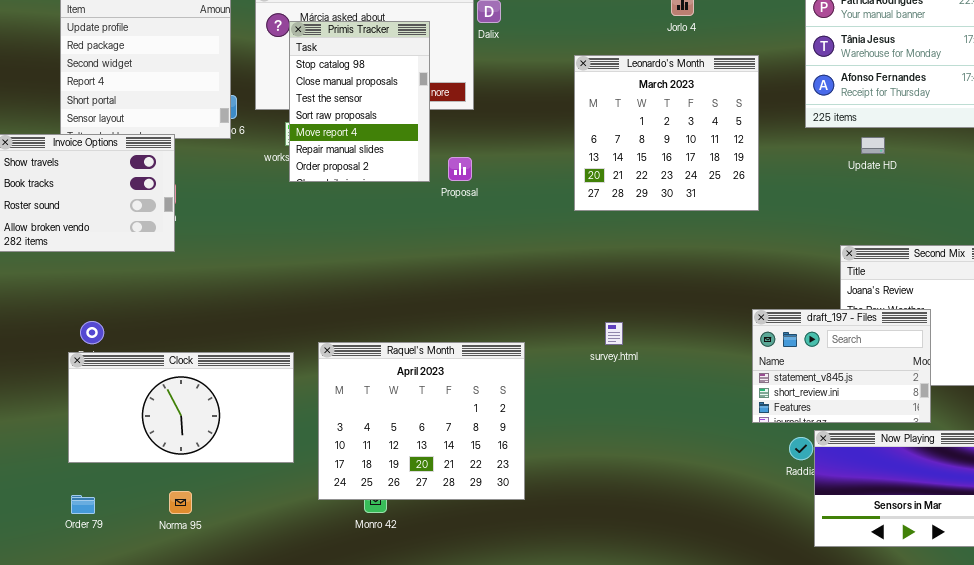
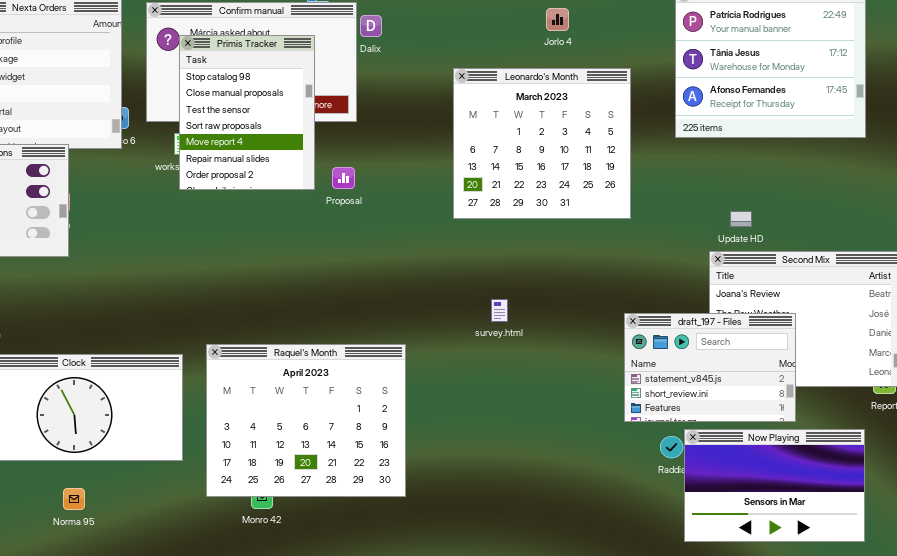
Update HD: [861,137,885,154] -> [730,211,752,227], moved
survey.html: [605,322,623,345] -> [491,299,508,322], moved

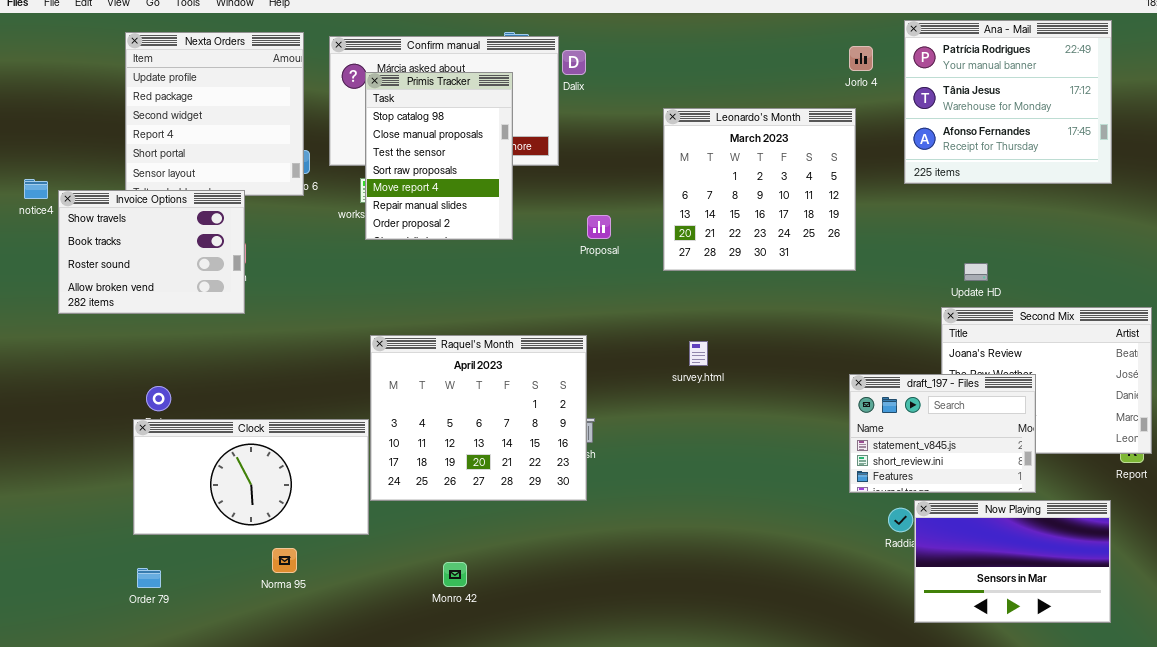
Jorlo 4: [546,8,569,31] -> [849,46,873,71], moved
Proposal: [332,167,355,189] -> [587,215,611,239], moved
survey.html: [491,299,508,322] -> [689,341,708,366], moved
Raquel's Month: [206,344,406,497] -> [370,335,587,501], moved
Norma 95: [63,488,85,510] -> [272,548,297,573], moved

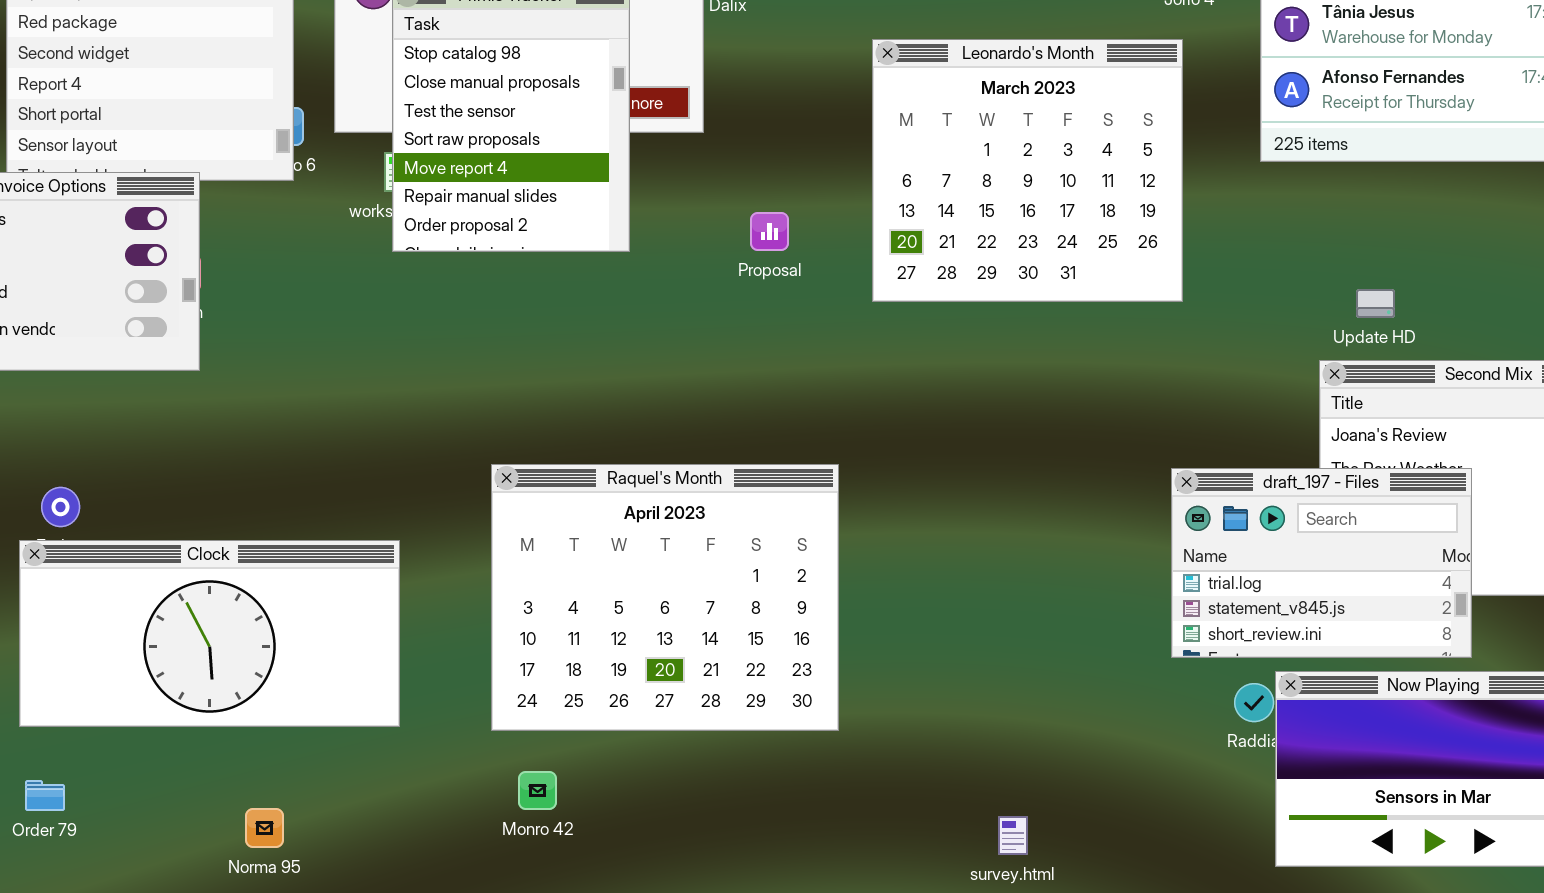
Raquel's Month: [370,335,587,501] -> [491,464,839,731], moved
survey.html: [689,341,708,366] -> [998,816,1028,855], moved
draft_197 - Files: [849,374,1036,493] -> [1171,468,1472,658], scrolled up 1 row
Norma 95: [272,548,297,573] -> [245,808,284,848], moved

